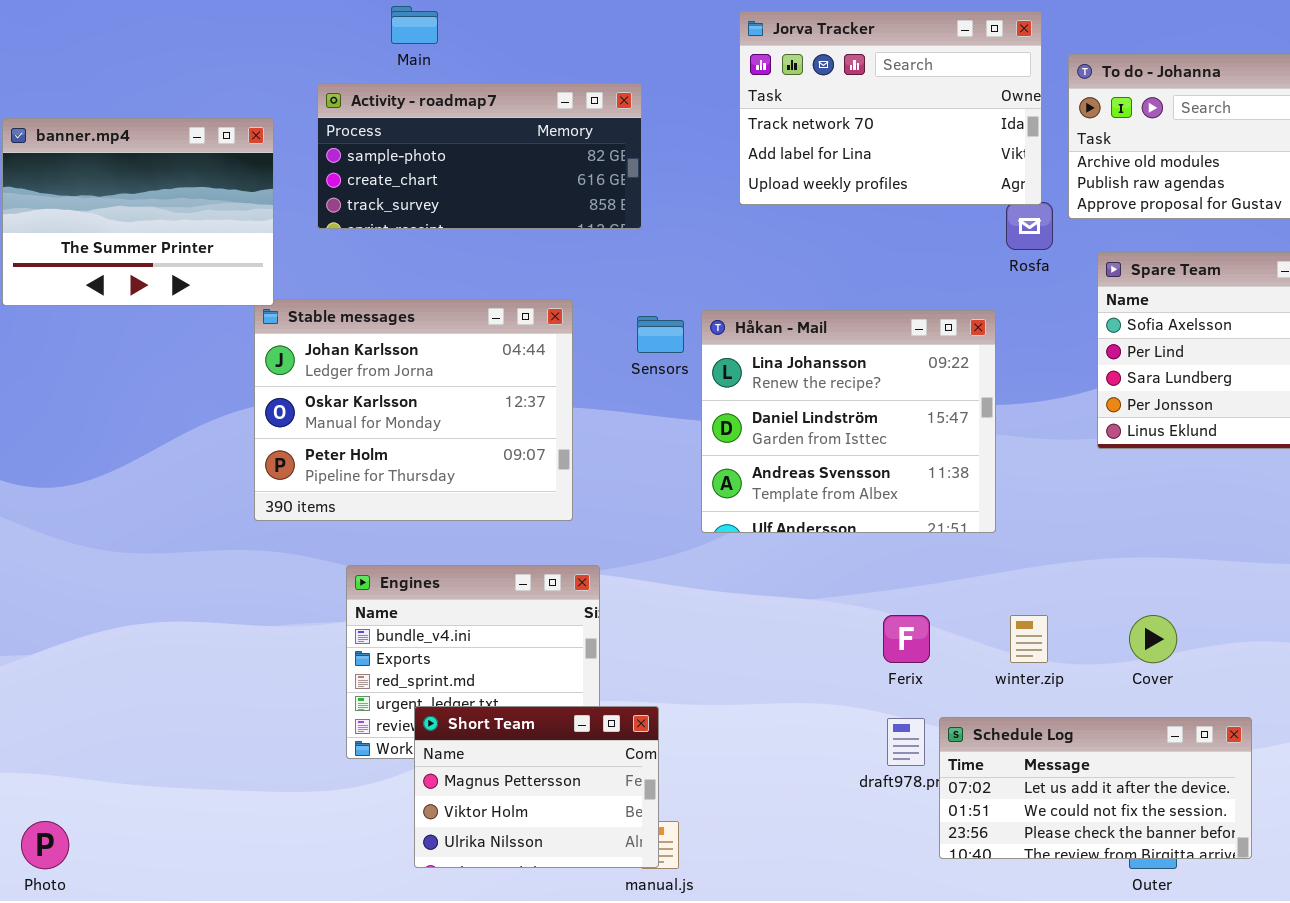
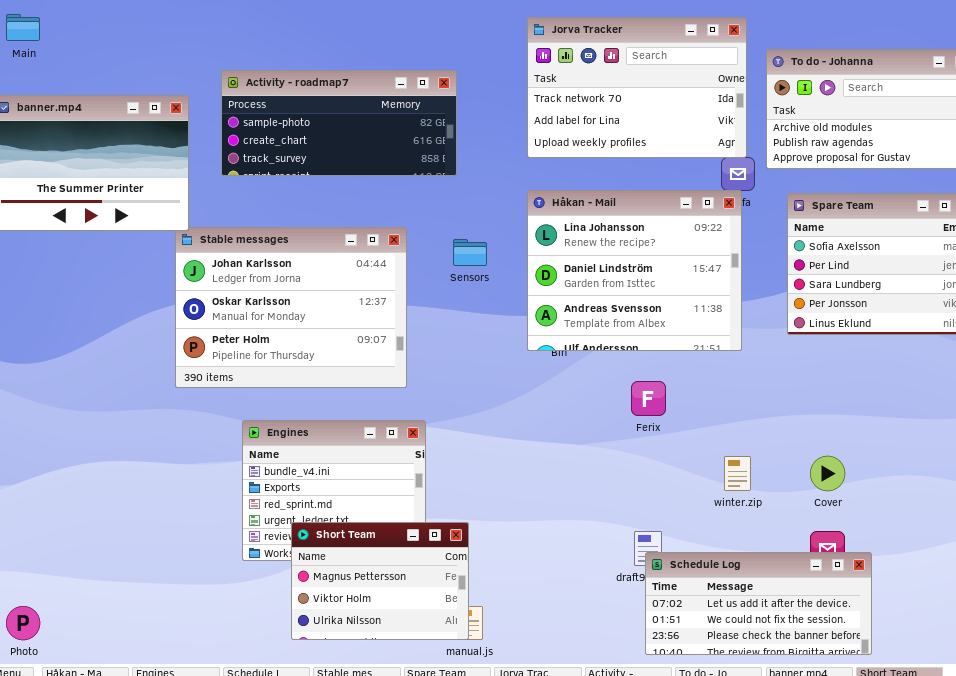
Main: [391,6,438,44] -> [6,14,40,41], moved
Håkan - Mail: [701,310,996,533] -> [527,190,742,351], moved
Ferix: [883,615,930,663] -> [631,381,666,416], moved
Schedule Log: [939,717,1252,859] -> [645,552,872,655], moved

